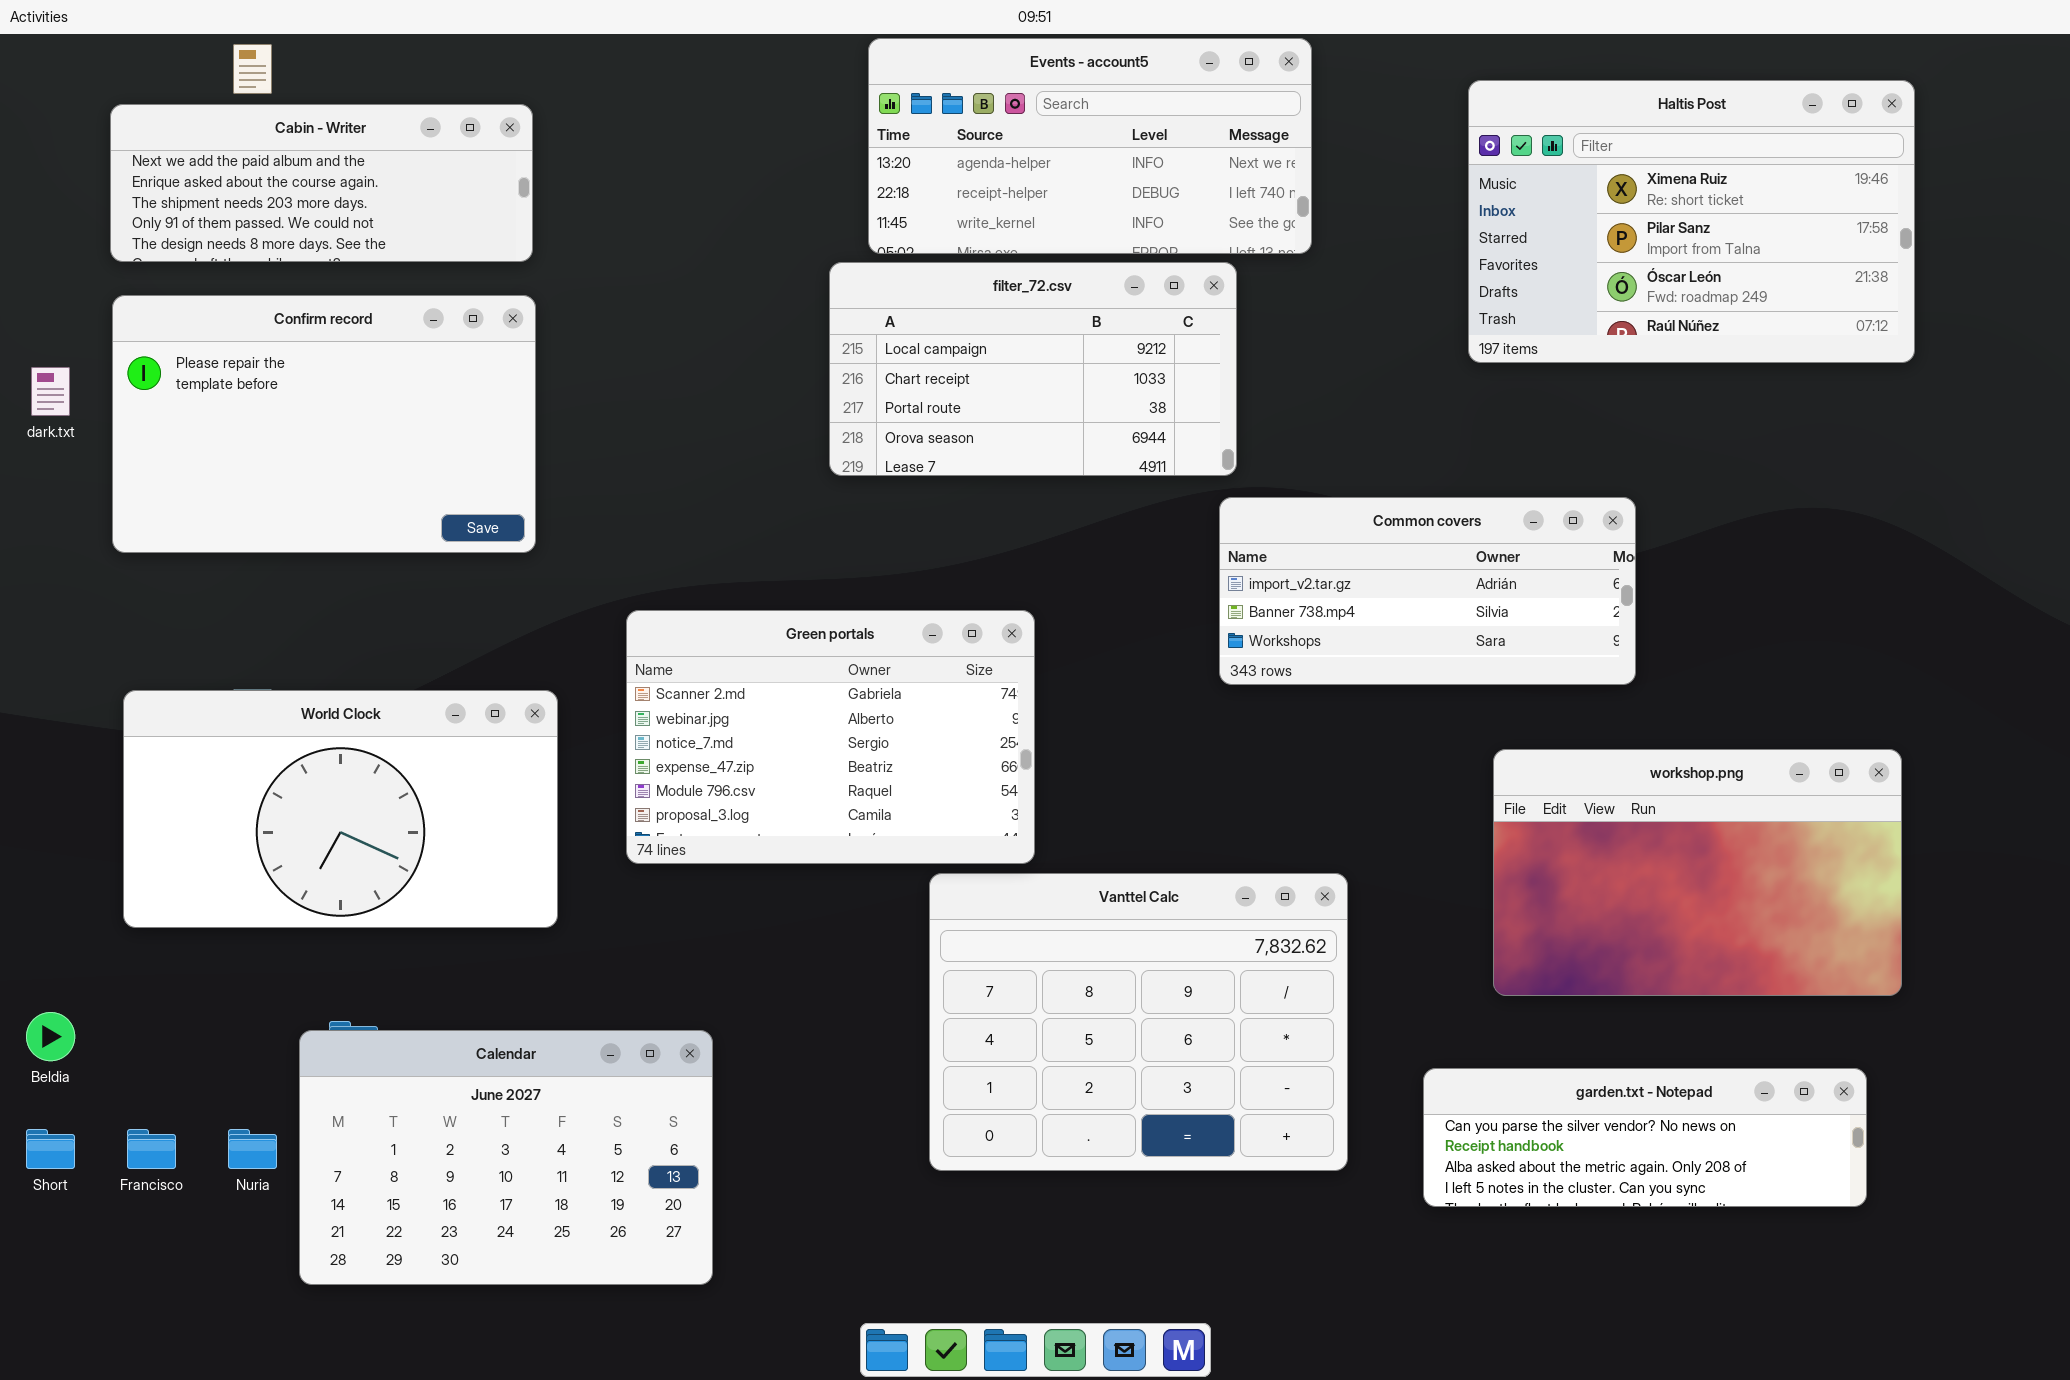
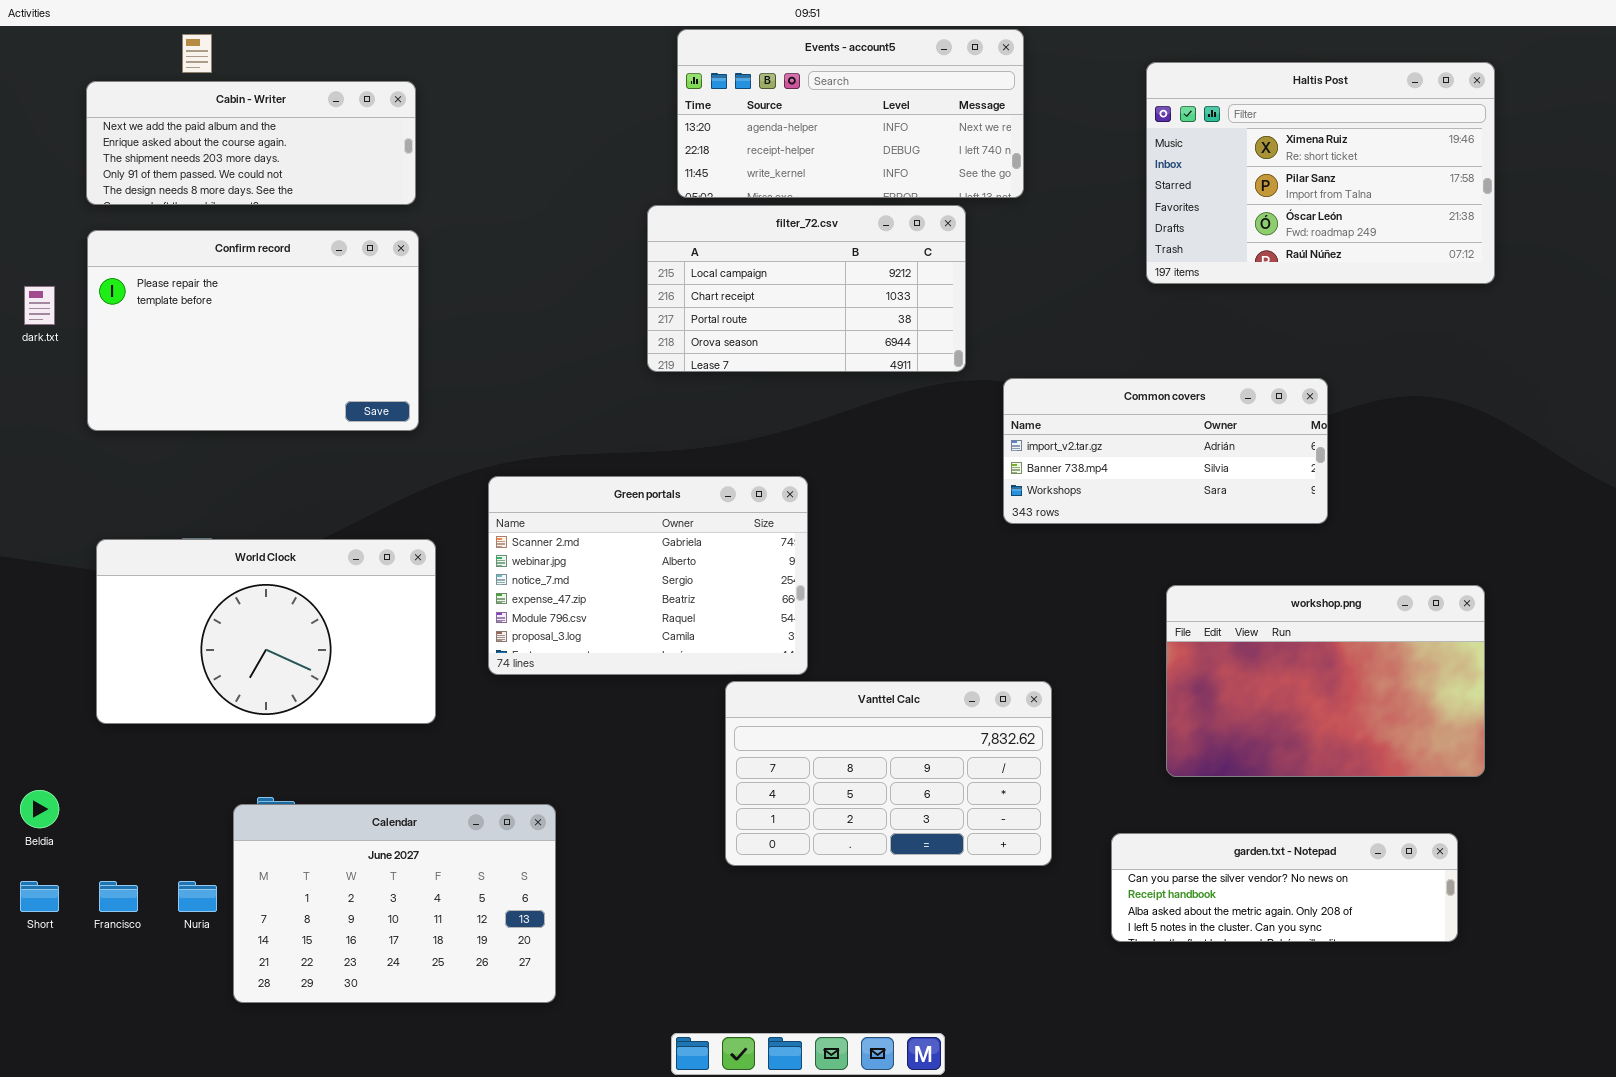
Common covers: [1219,497,1636,685] -> [1003,378,1328,524], moved
Vanttel Calc: [929,873,1348,1171] -> [725,681,1052,866], resized

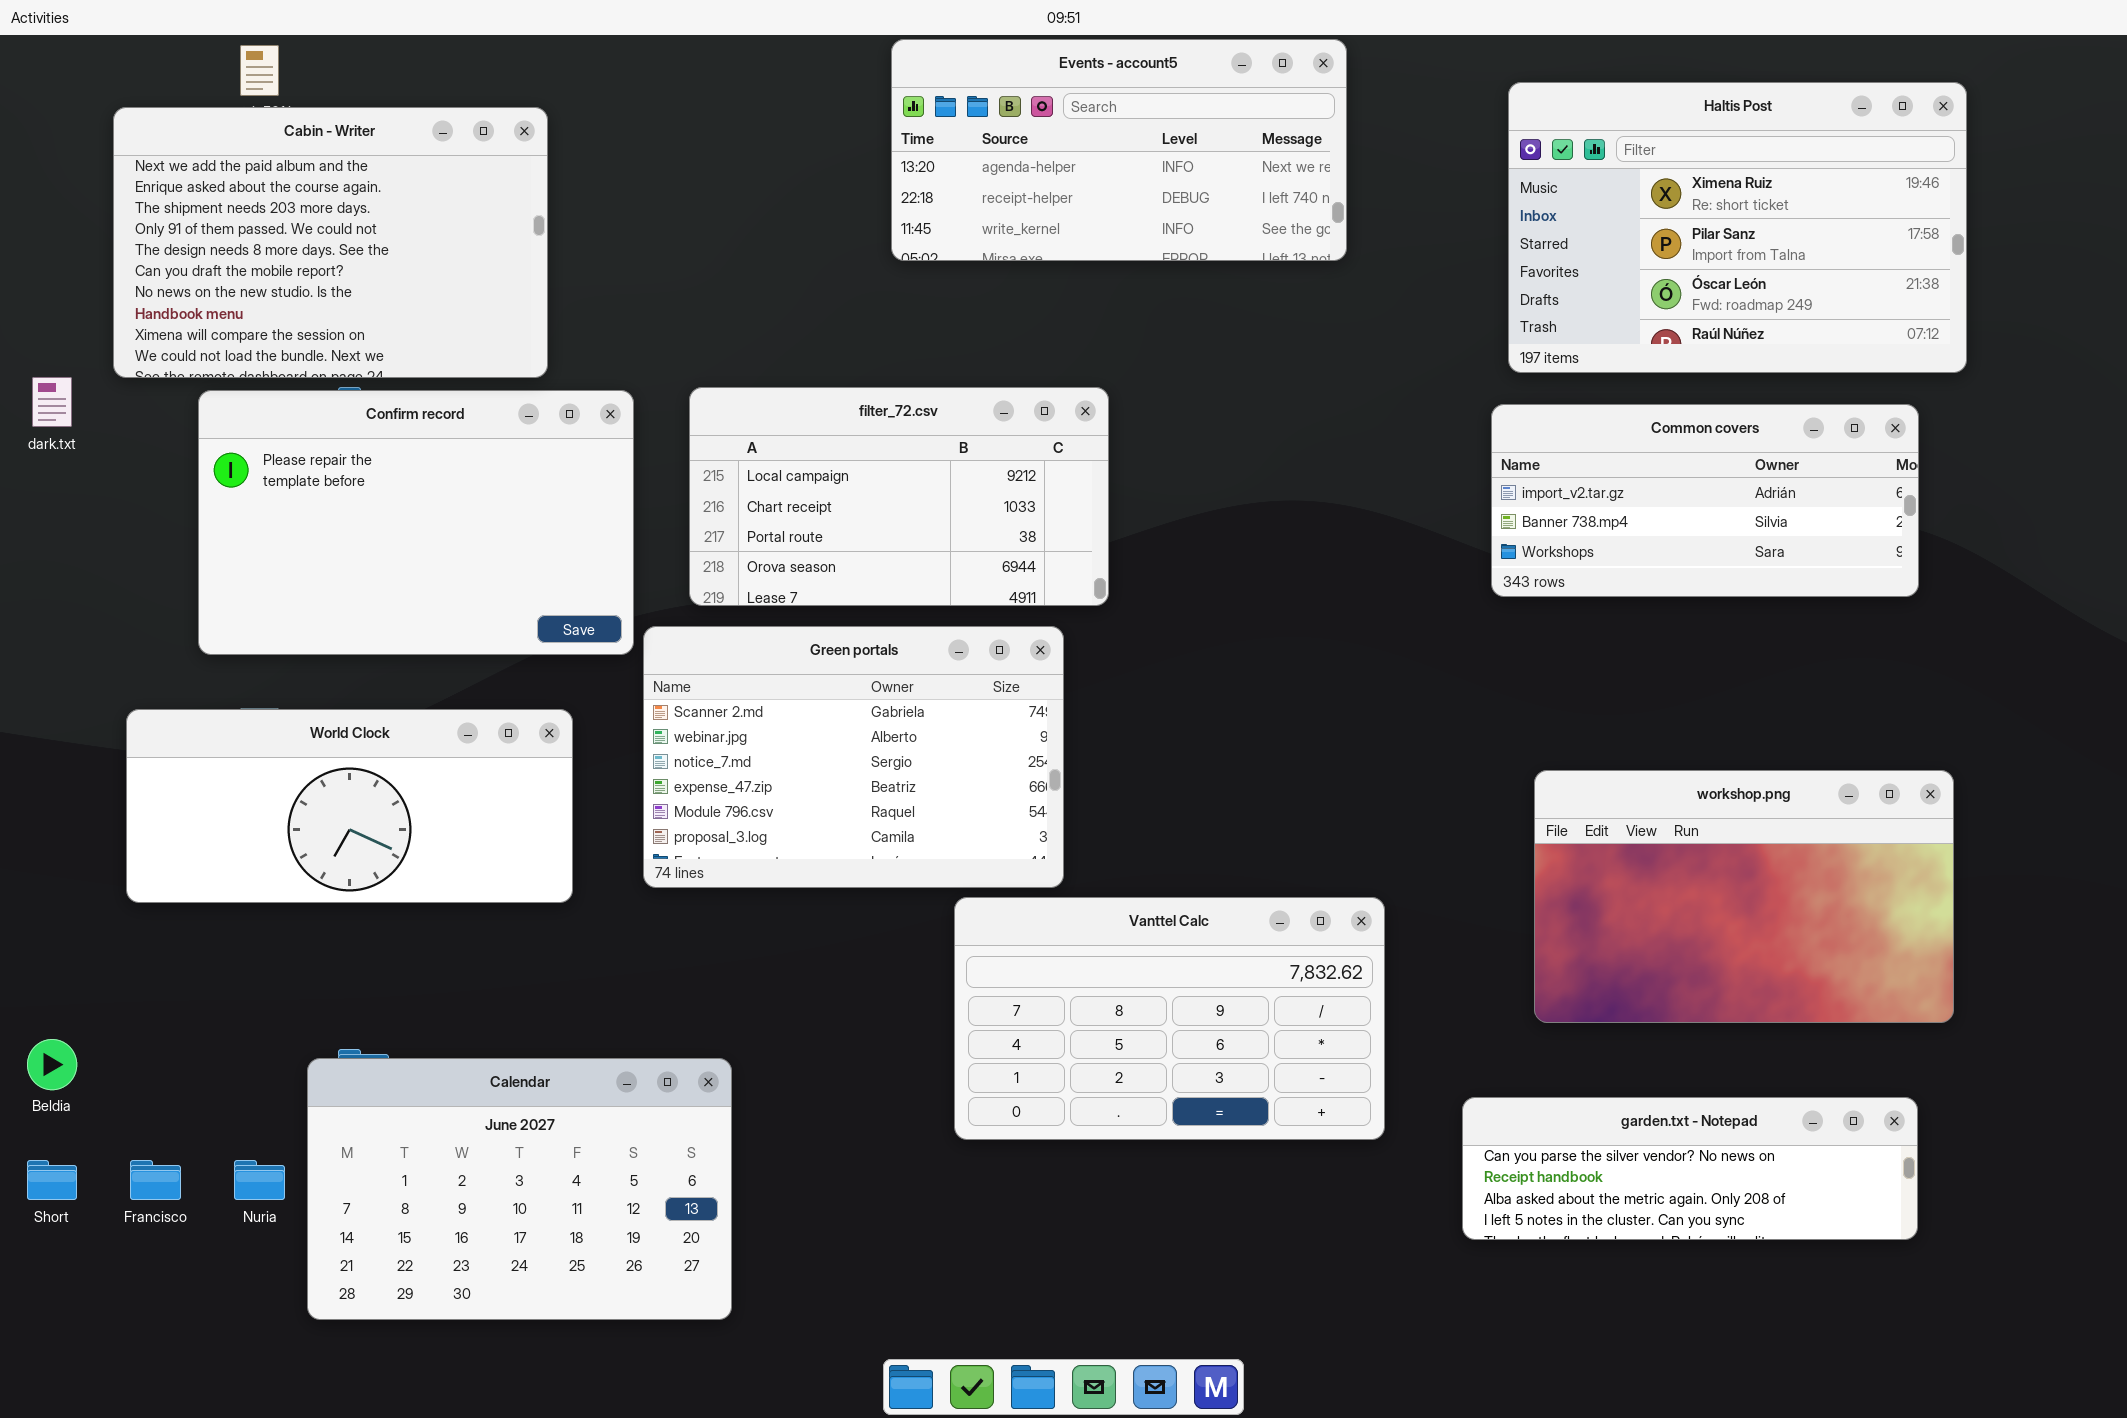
Cabin - Writer: [86,81,416,205] -> [113,107,548,378], resized
filter_72.csv: [647,205,966,372] -> [689,387,1109,606], moved
Confirm record: [87,230,419,431] -> [198,390,634,655], moved
Common covers: [1003,378,1328,524] -> [1491,404,1919,597], moved
World Clock: [96,539,436,724] -> [126,709,573,903], resized

